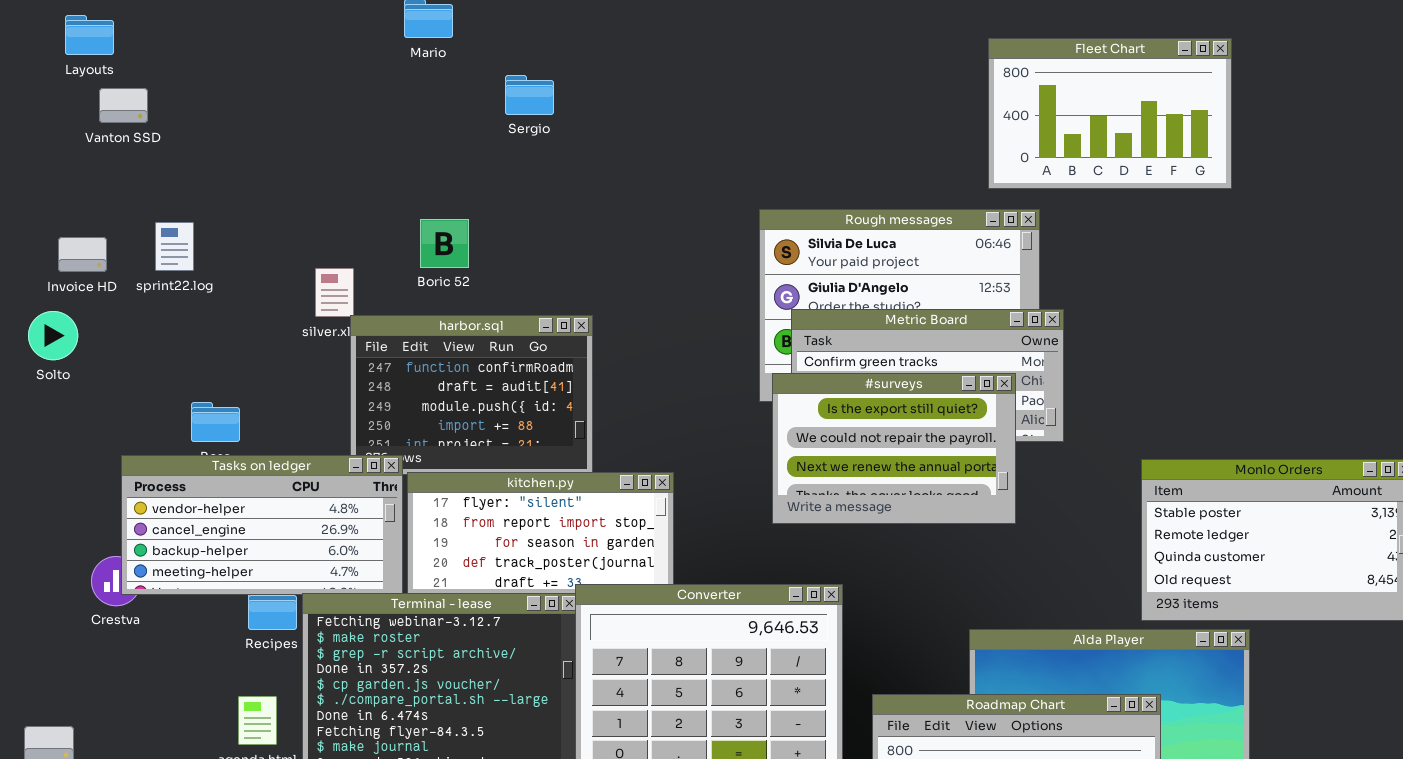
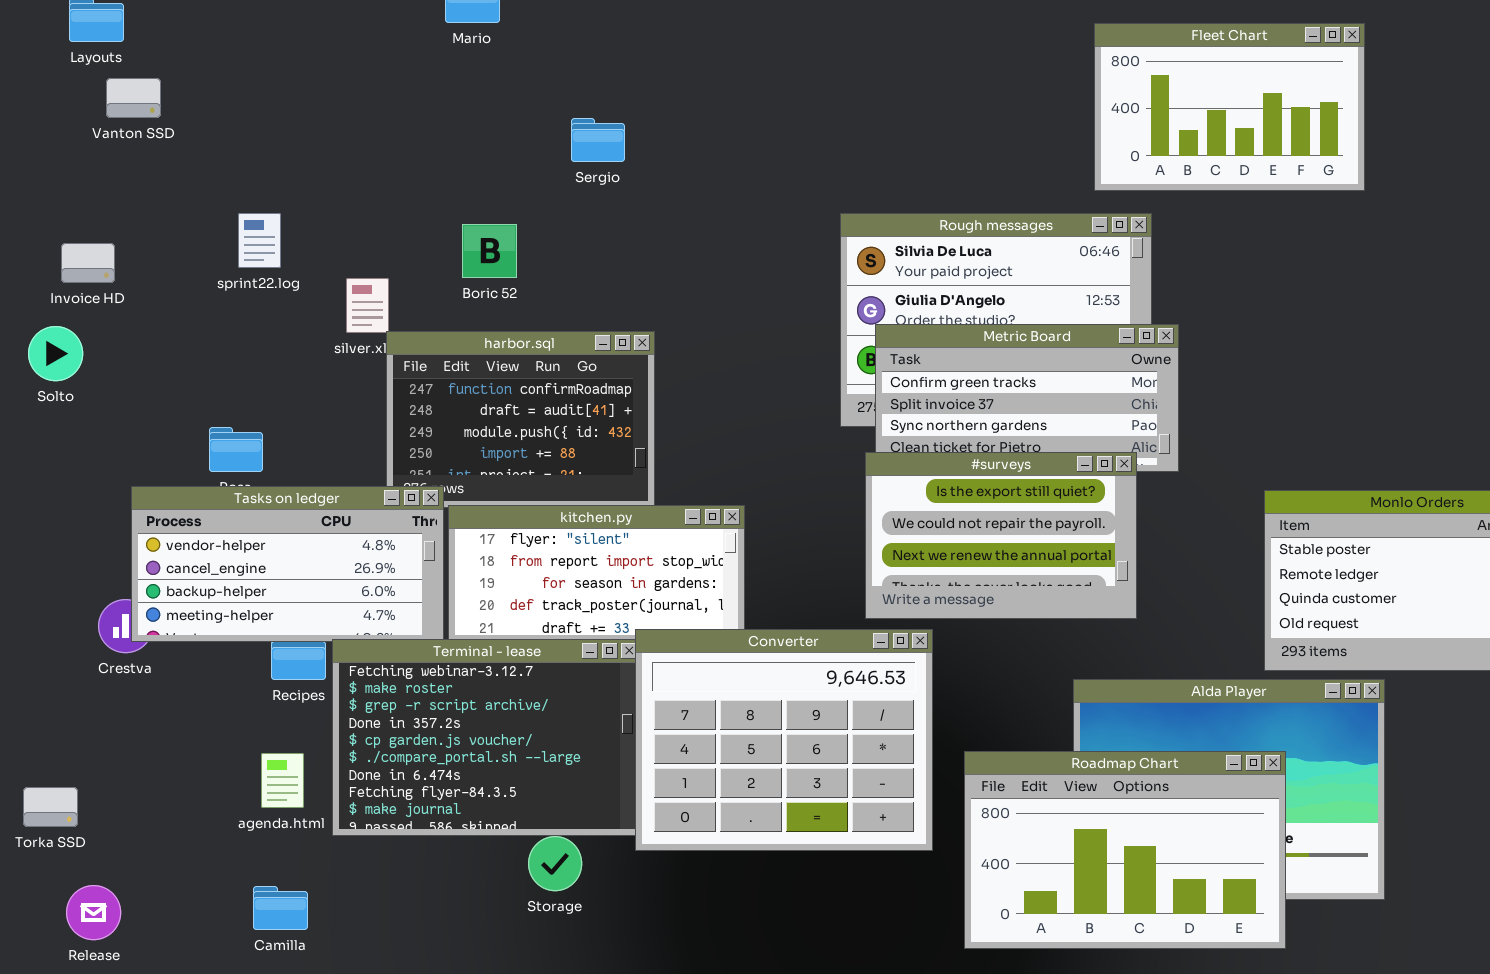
Sergio: [505,75,554,115] -> [571,118,625,162], moved
sprint22.log: [155,222,194,271] -> [238,213,281,268], moved
#surveys: [772,373,1016,524] -> [865,452,1137,619], moved

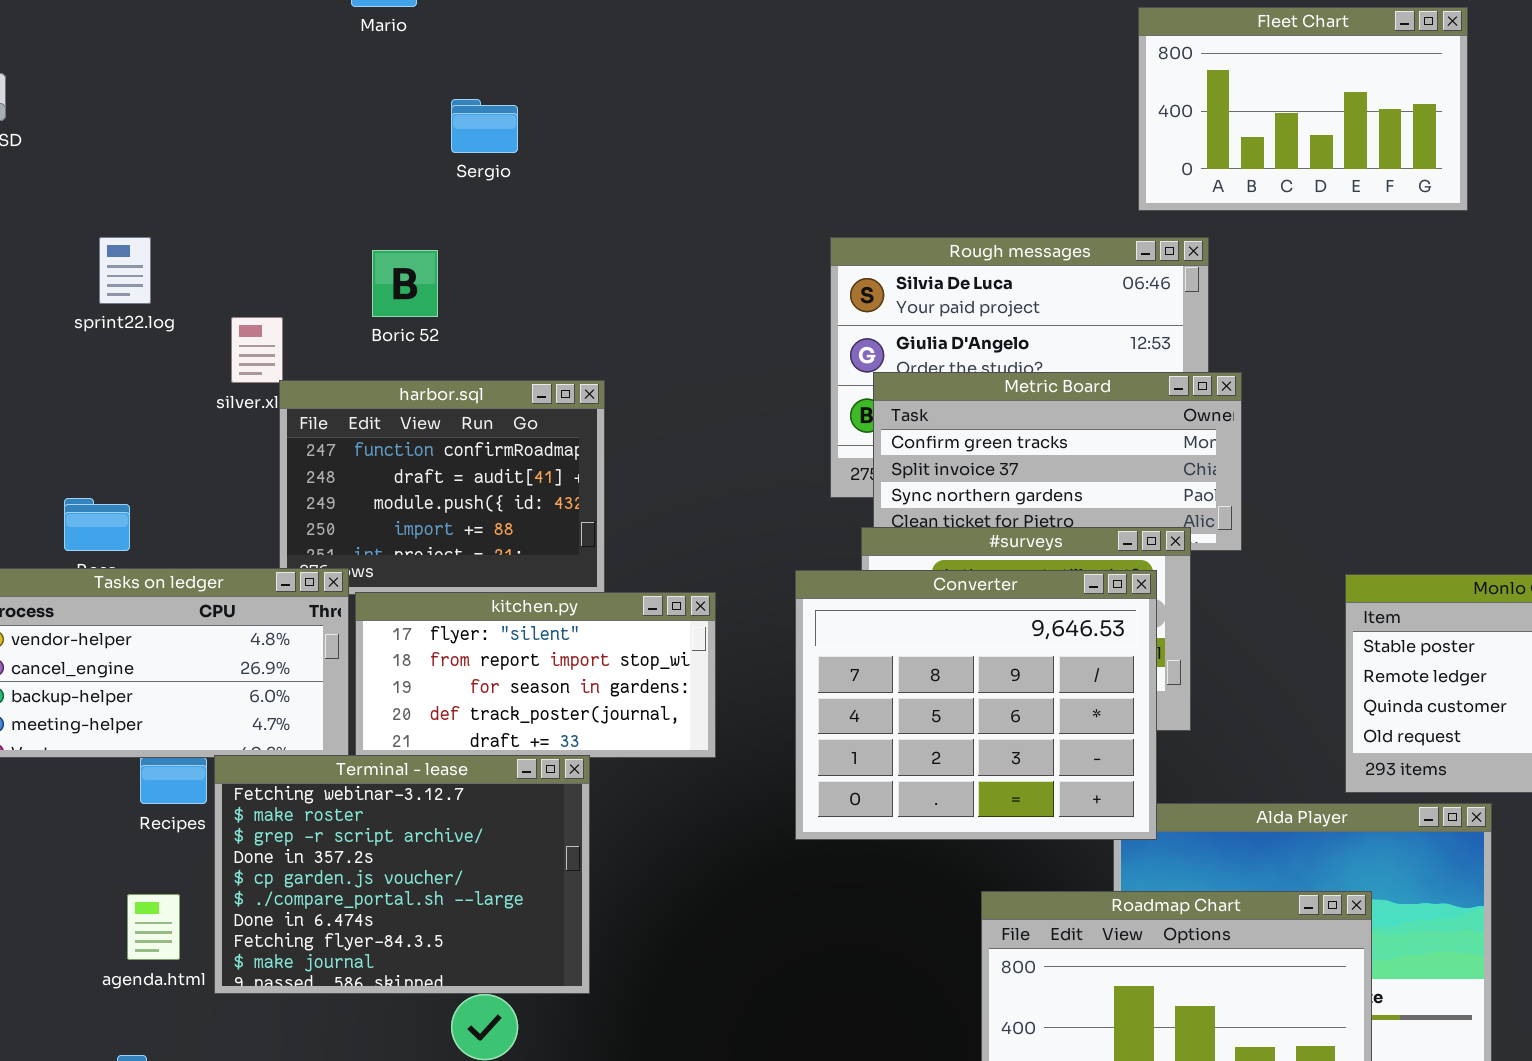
Sergio: [571,118,625,162] -> [451,99,518,153], moved
Converter: [635,629,933,851] -> [795,570,1157,840], moved

